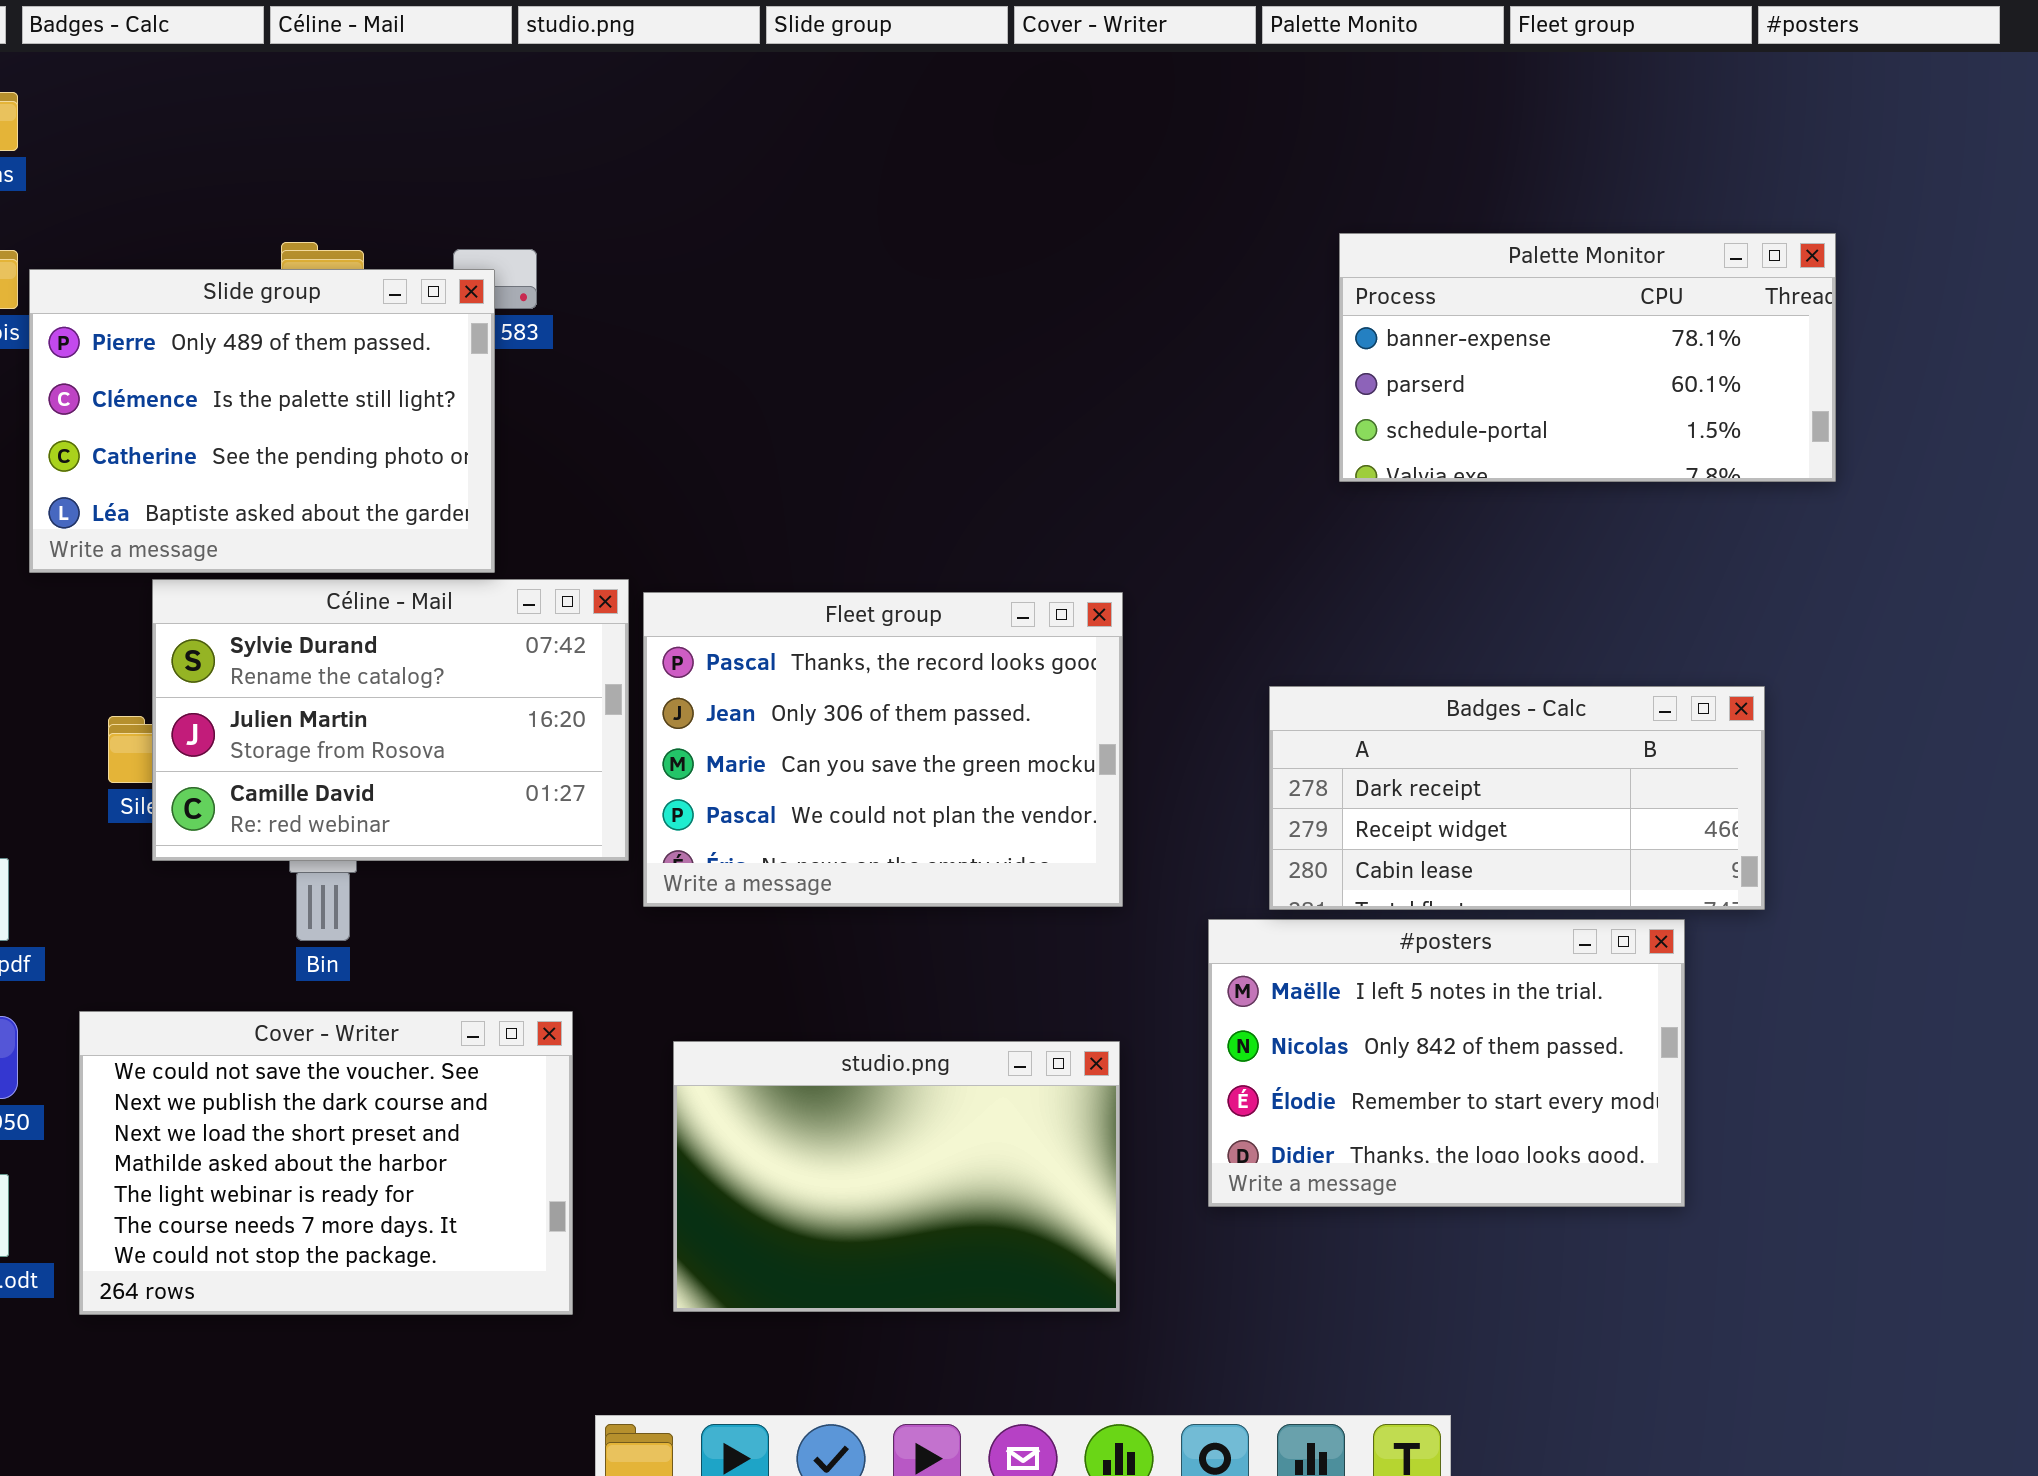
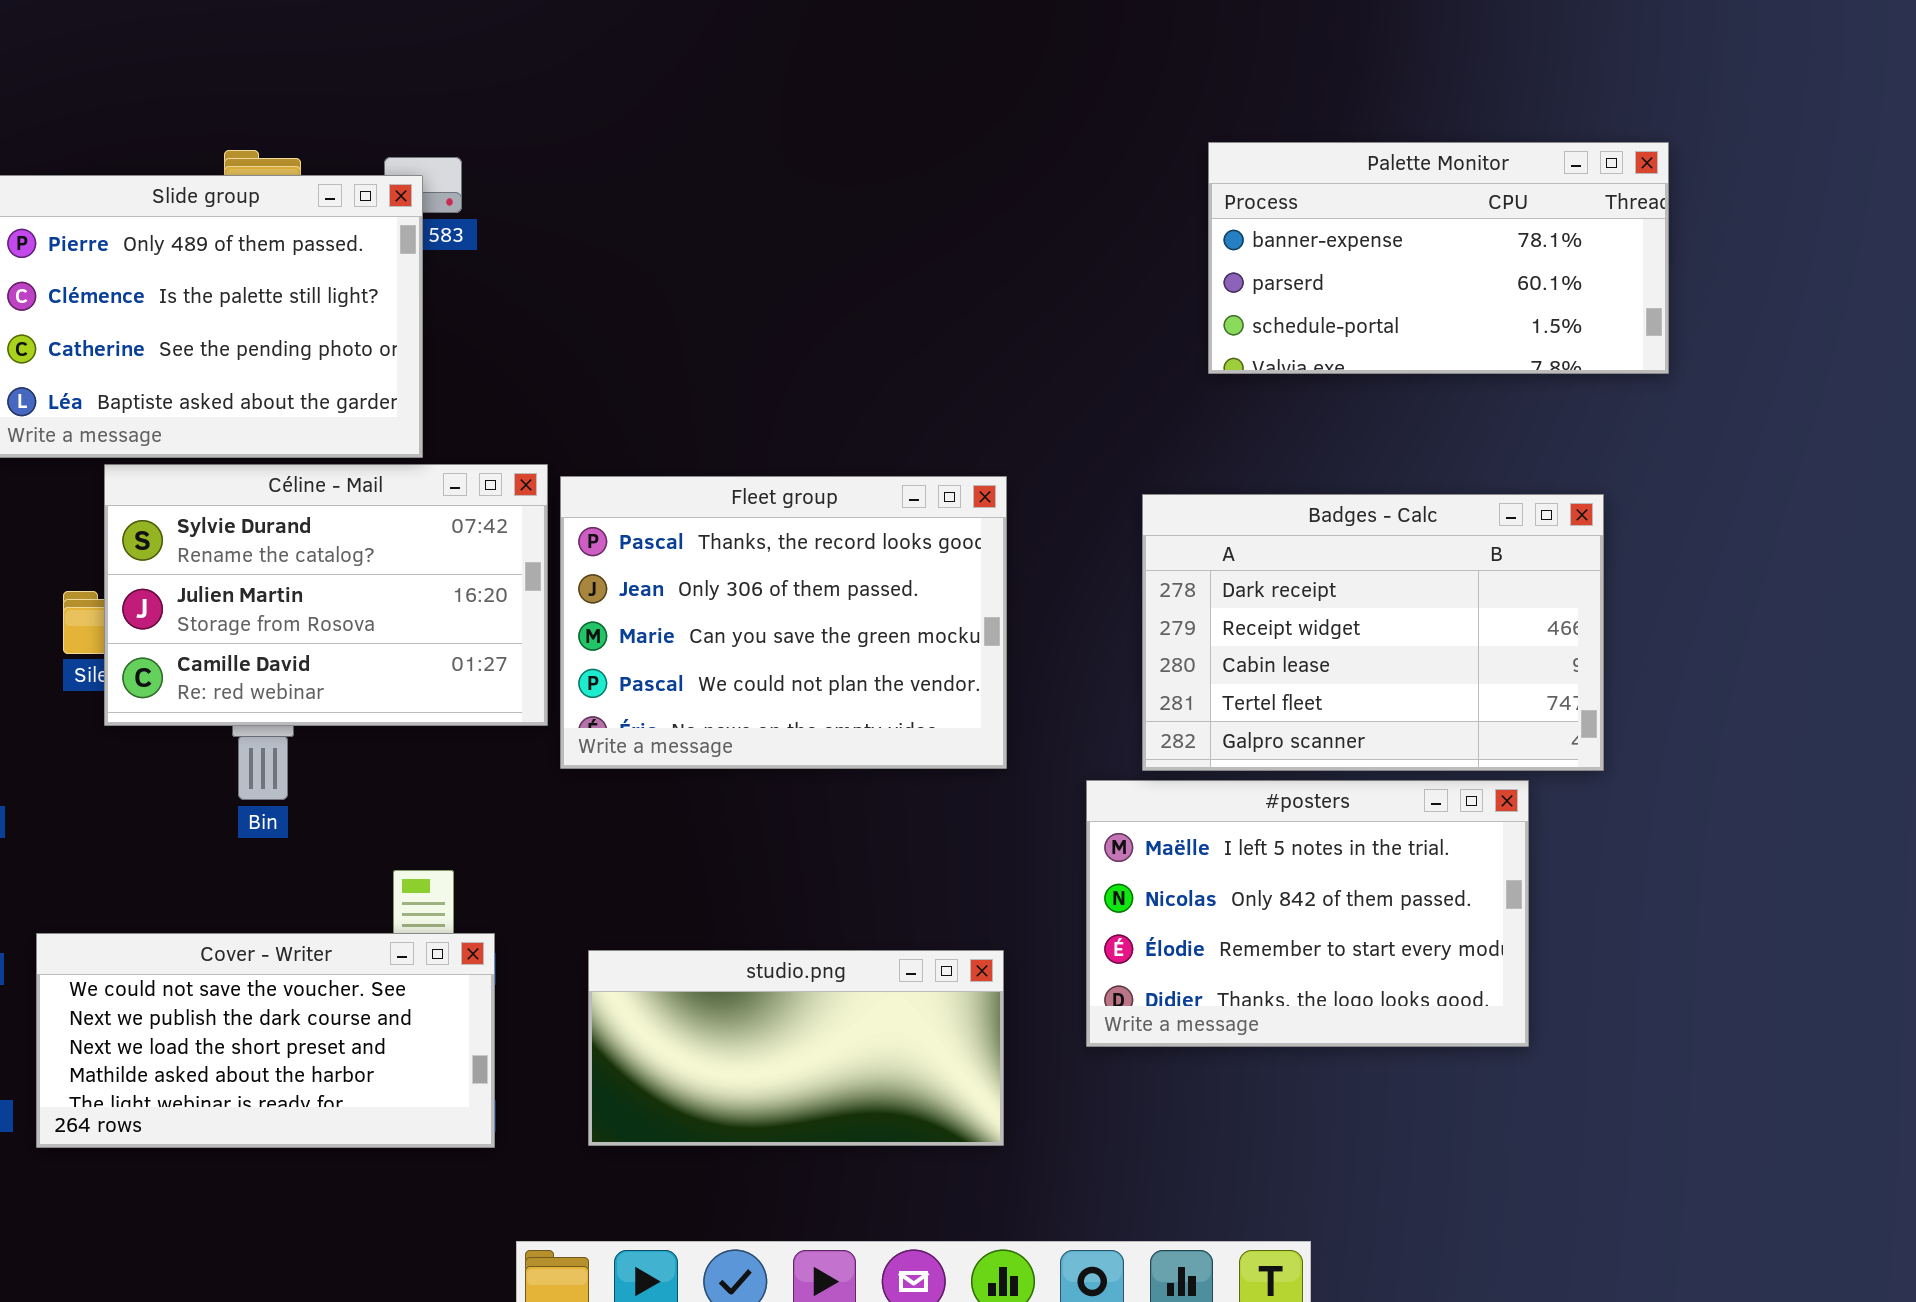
Badges - Calc: [1269,686,1765,910] -> [1142,494,1604,771], resized
Cover - Writer: [79,1011,573,1315] -> [36,933,495,1148], resized
studio.png: [673,1041,1120,1312] -> [588,950,1004,1146], resized

